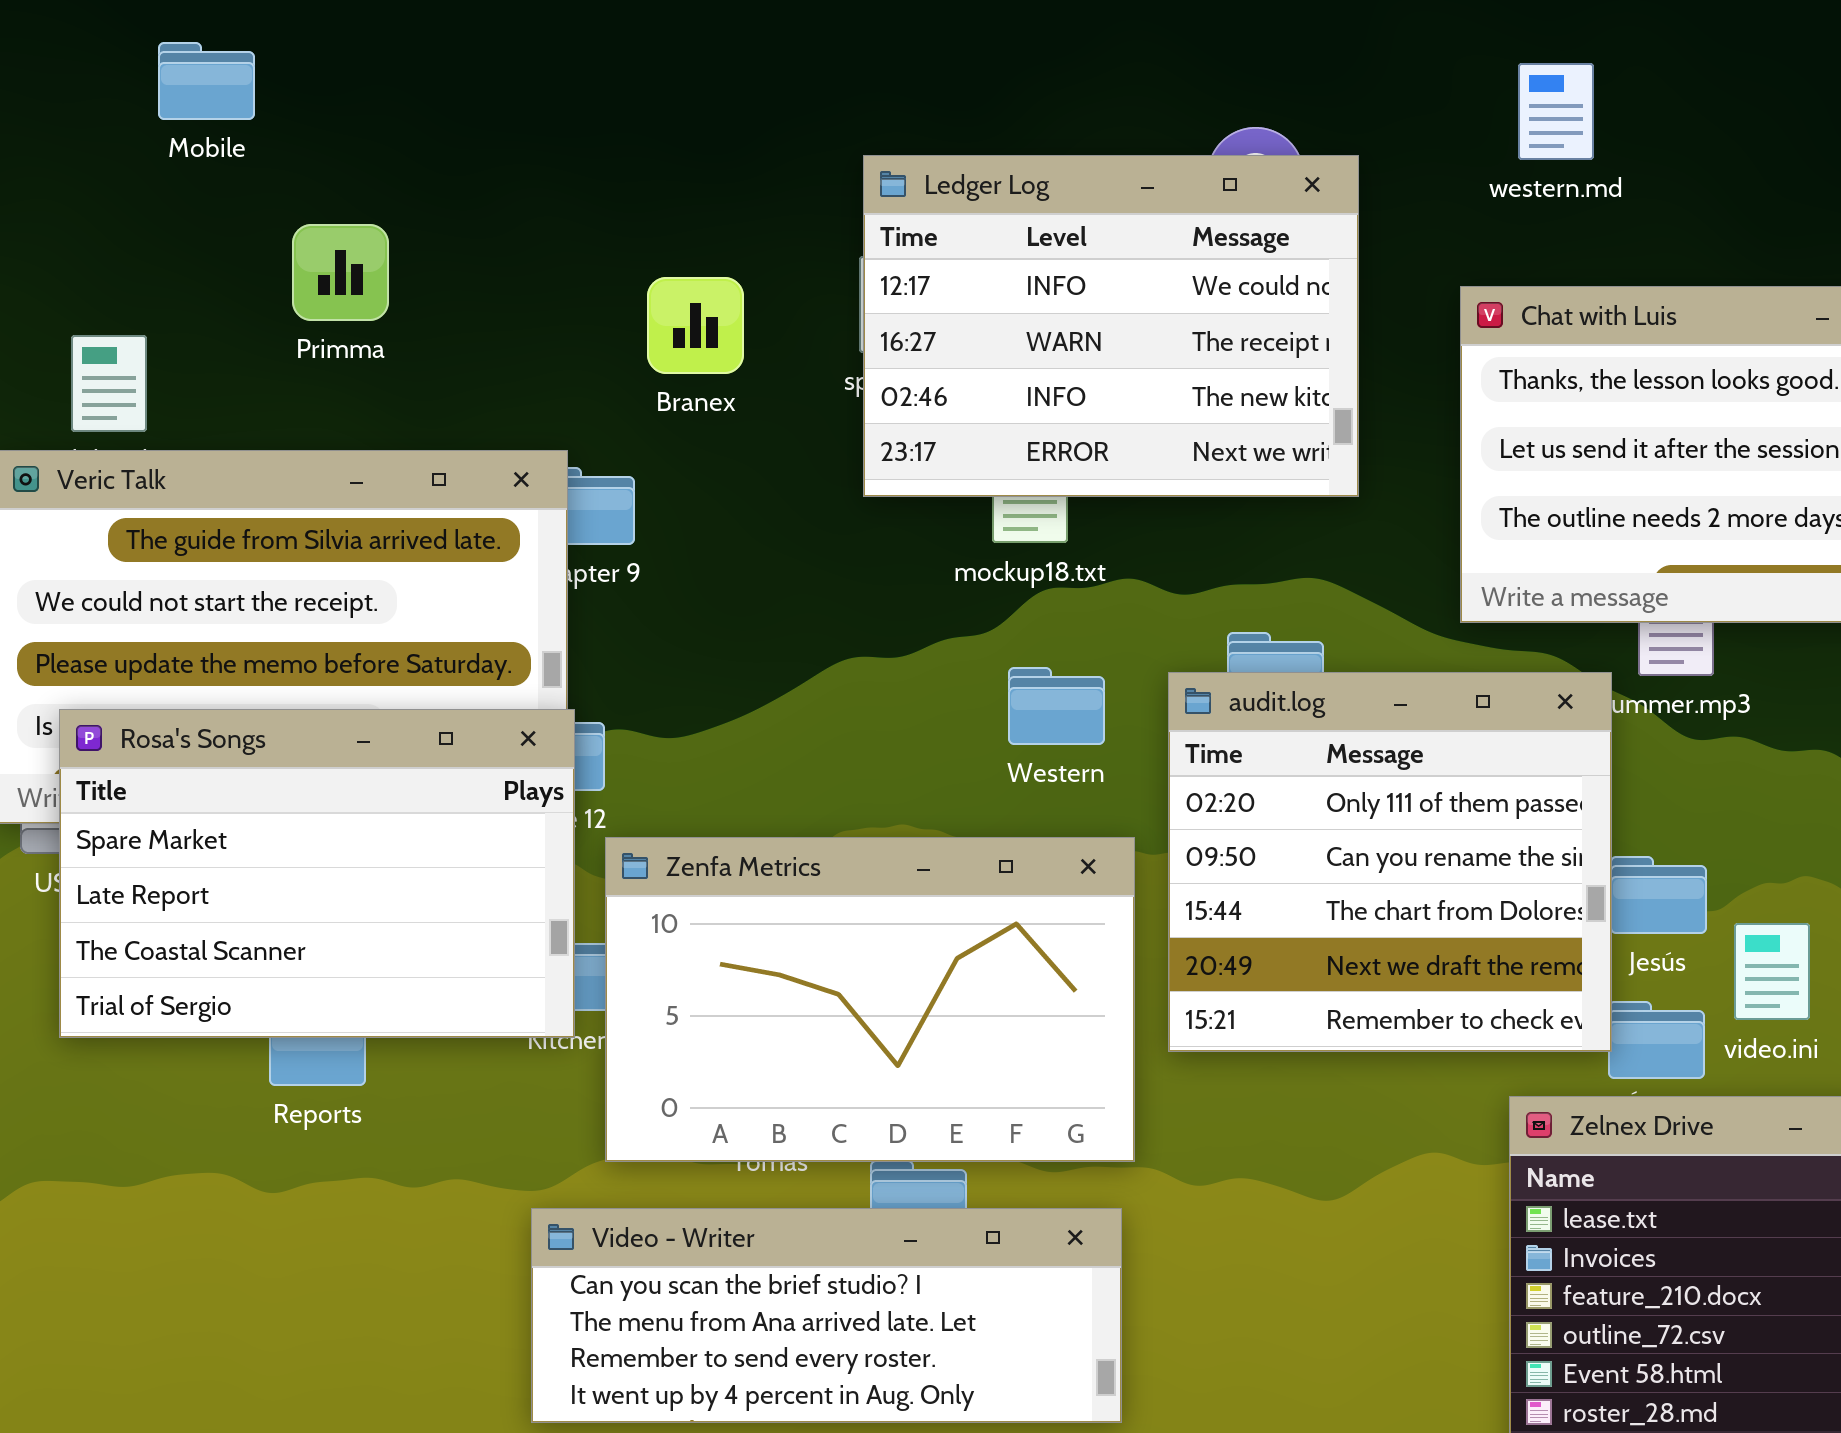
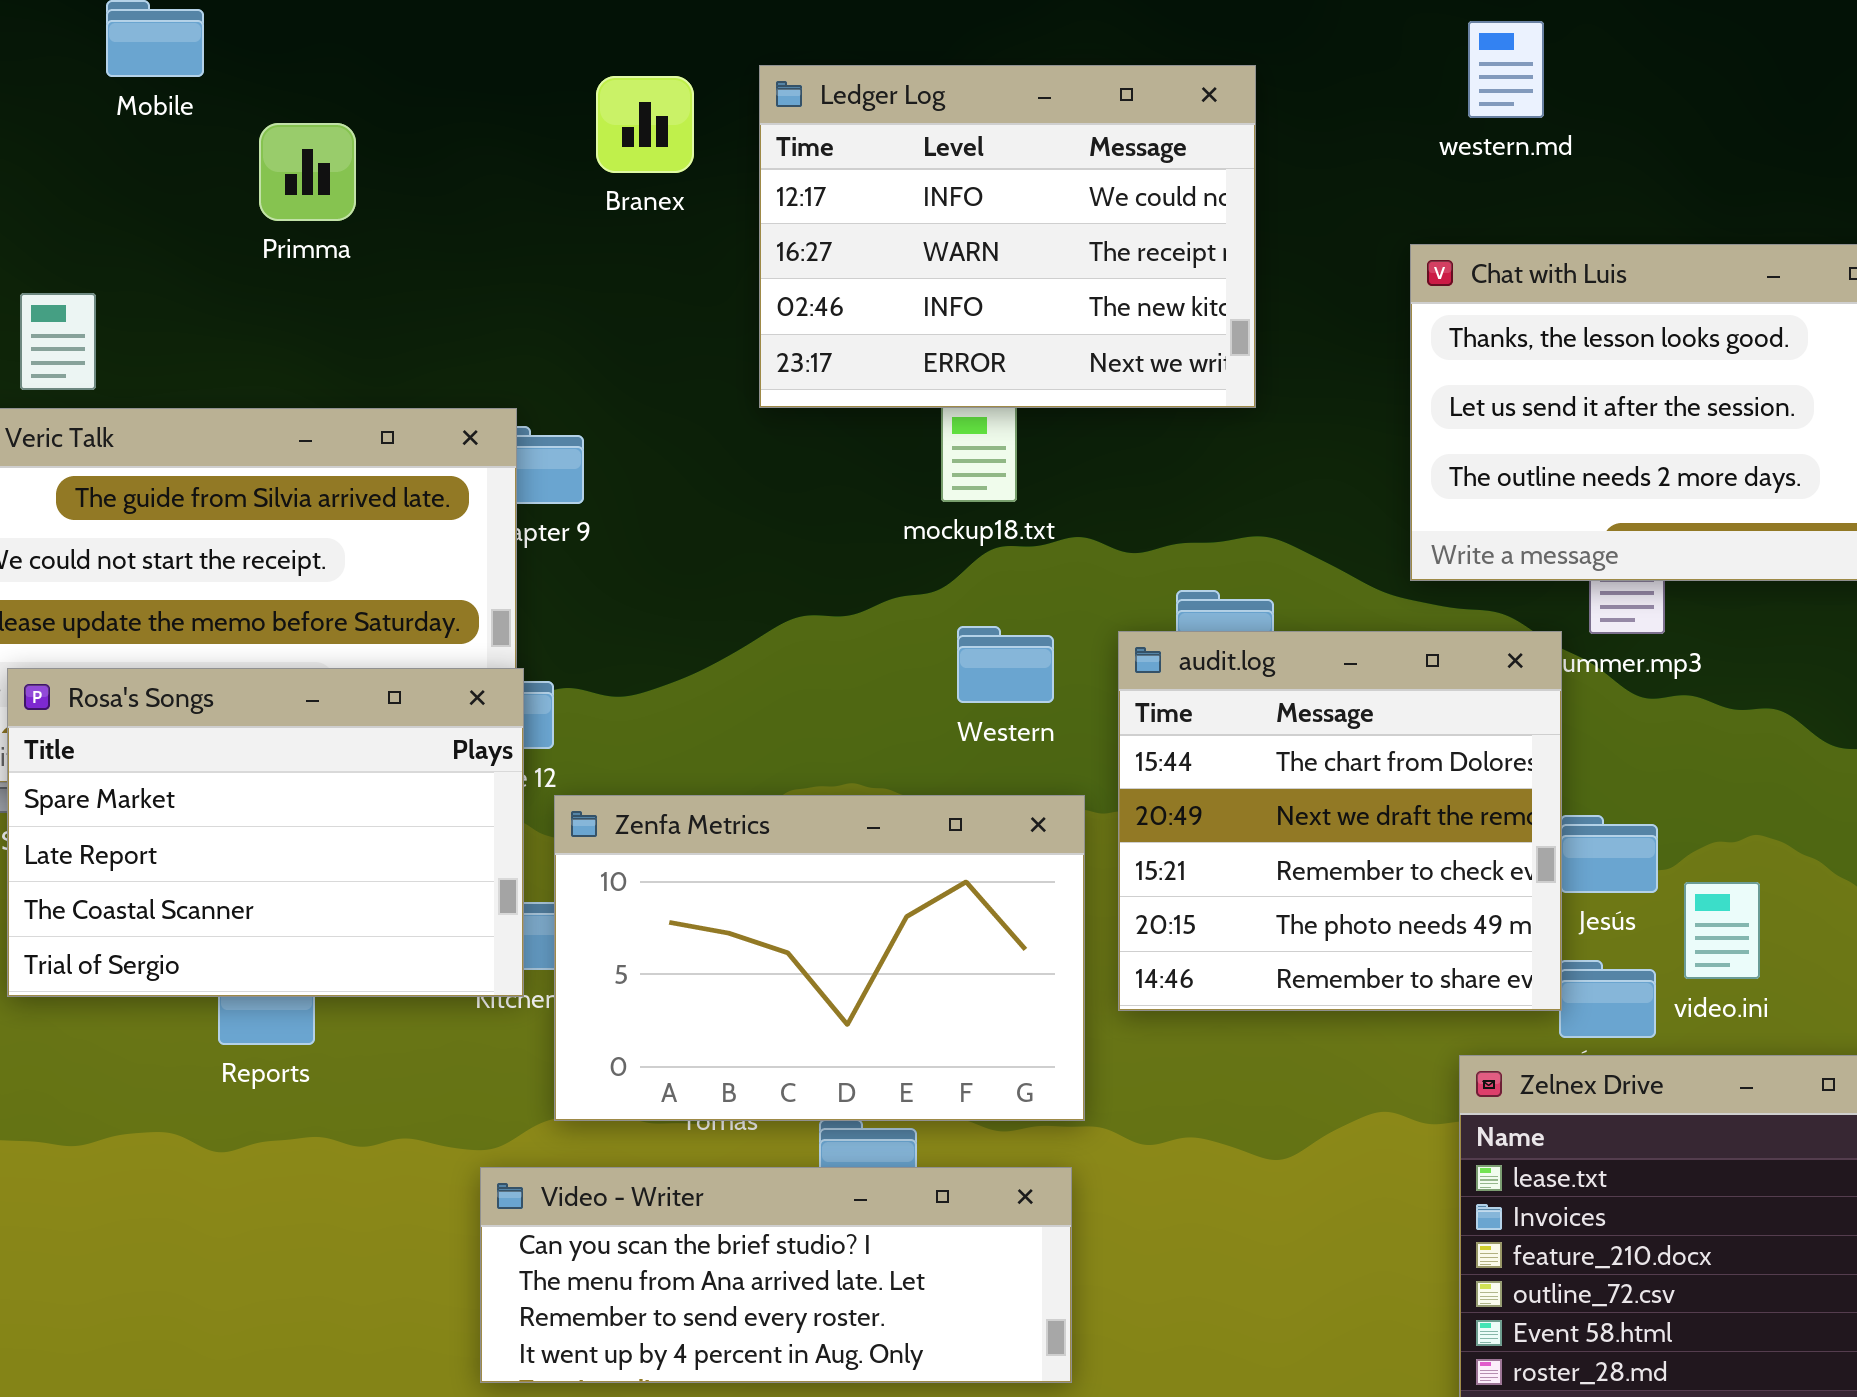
Ledger Log: [863,155,1359,497] -> [759,65,1256,408], moved
Primma: [292,224,389,321] -> [259,123,356,221], moved
Branex: [647,277,744,374] -> [596,76,694,173], moved
audit.log: [1168,672,1612,1052] -> [1118,631,1562,1011], scrolled down 2 rows

